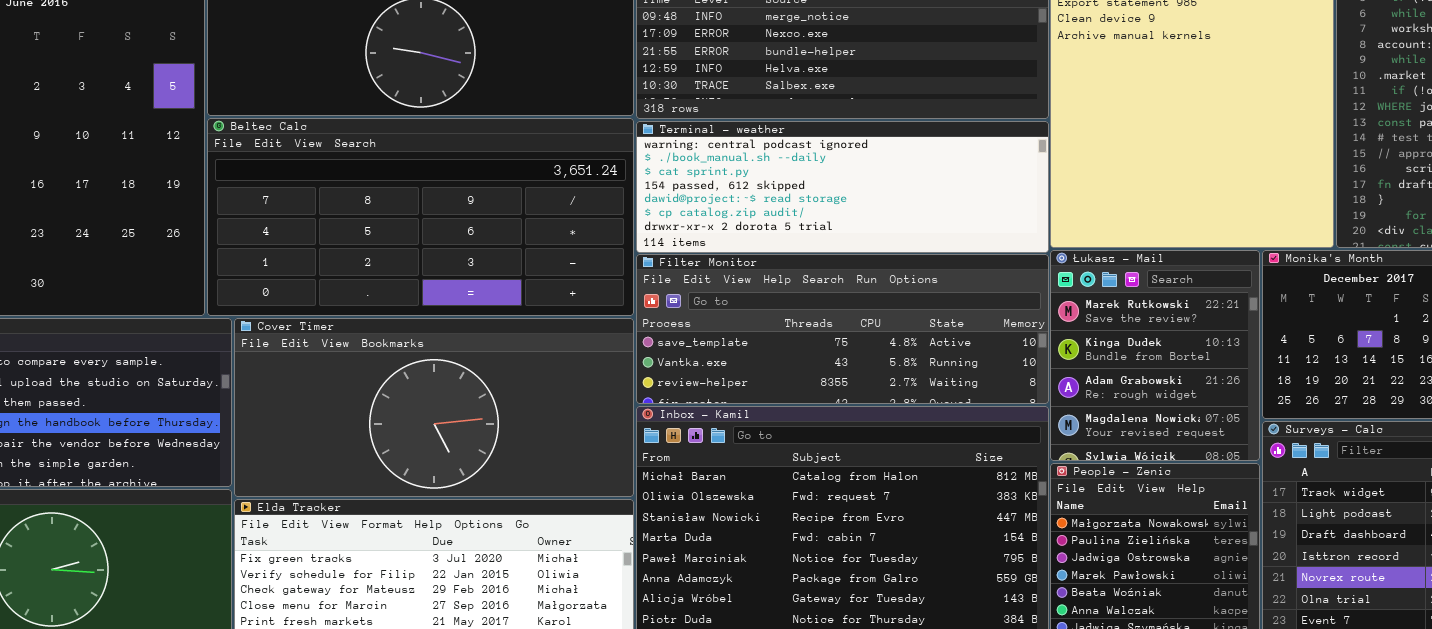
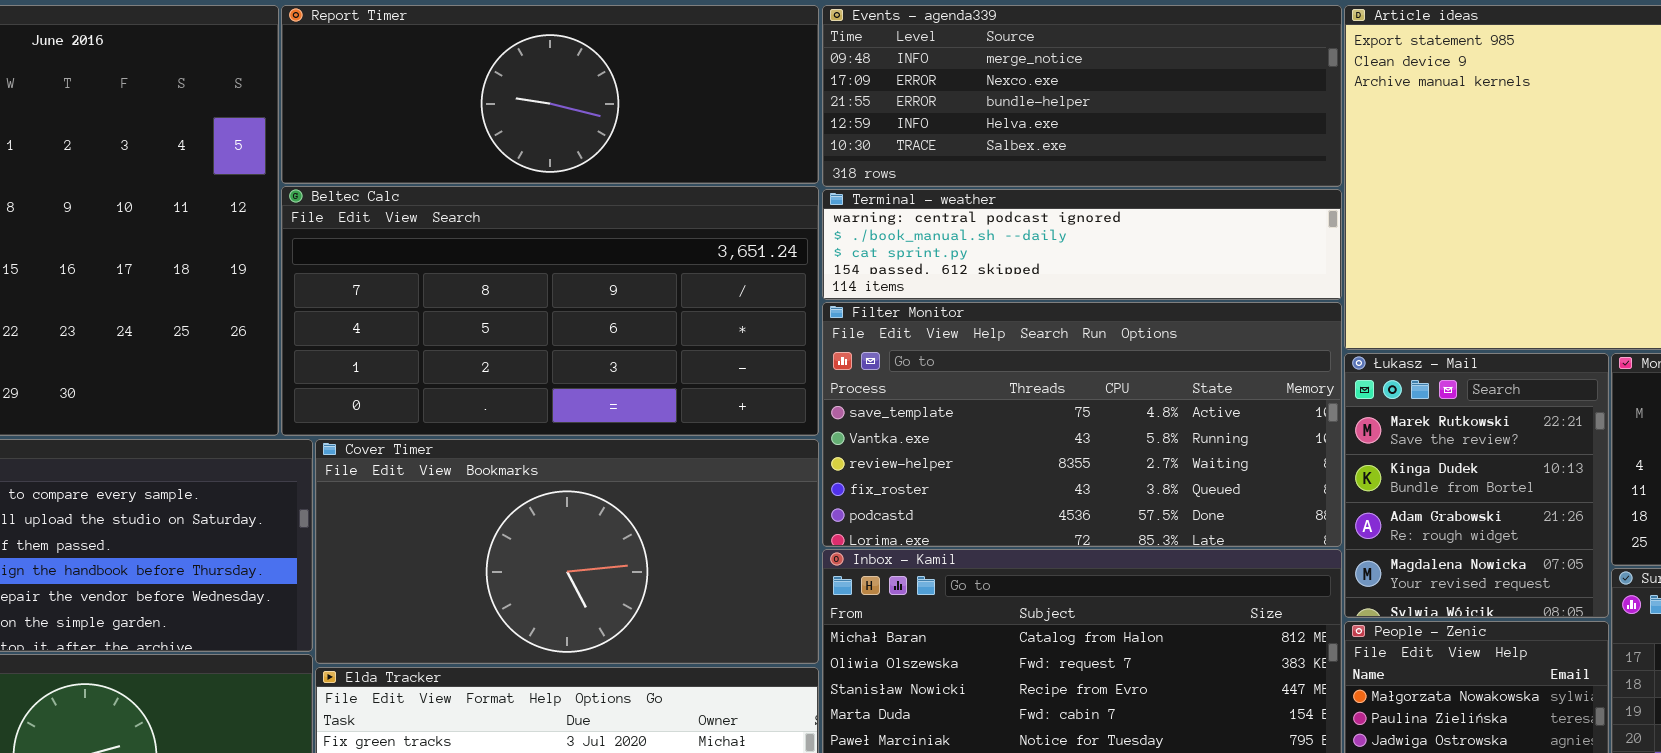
Terminal - weather: [636,121,1049,253] -> [822,189,1342,300], resized
Filter Monitor: [636,254,1049,404] -> [822,302,1342,547], resized

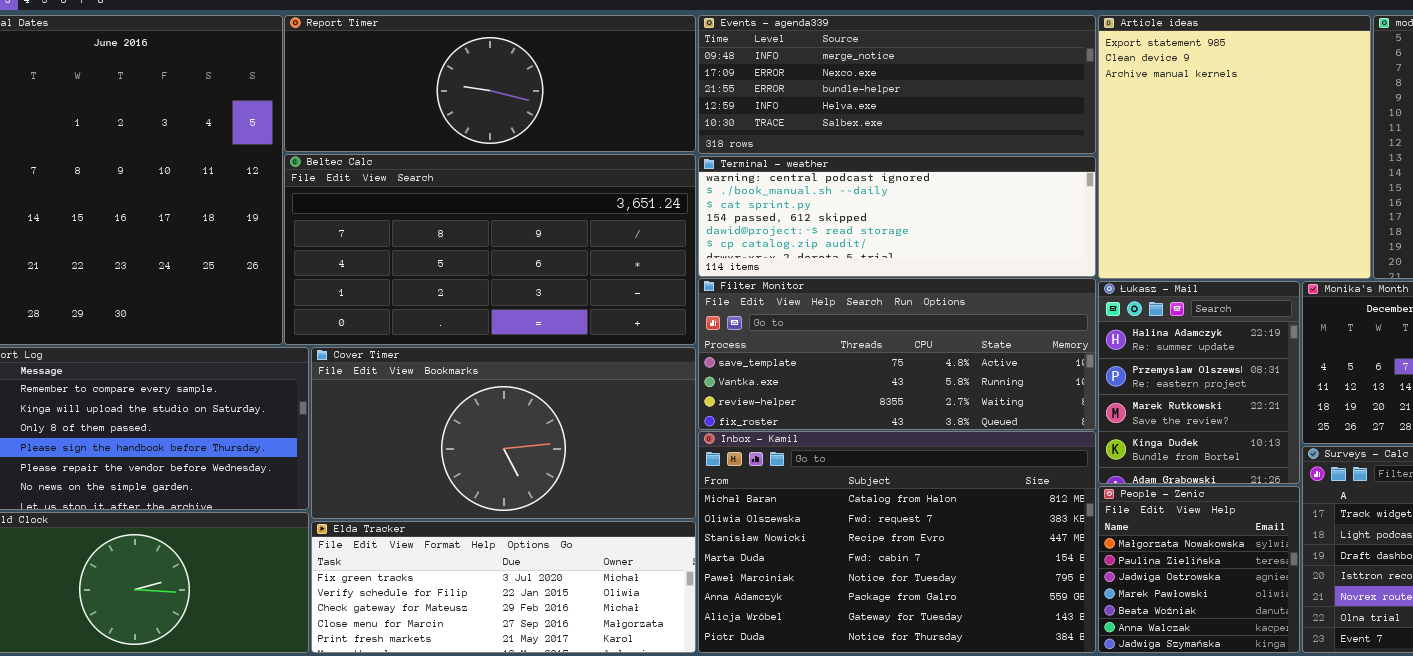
Terminal - weather: [822,189,1342,300] -> [698,156,1096,277], resized
Filter Monitor: [822,302,1342,547] -> [698,278,1096,430], resized
Łukasz - Mail: [1344,353,1609,618] -> [1098,281,1300,484], scrolled up 2 rows

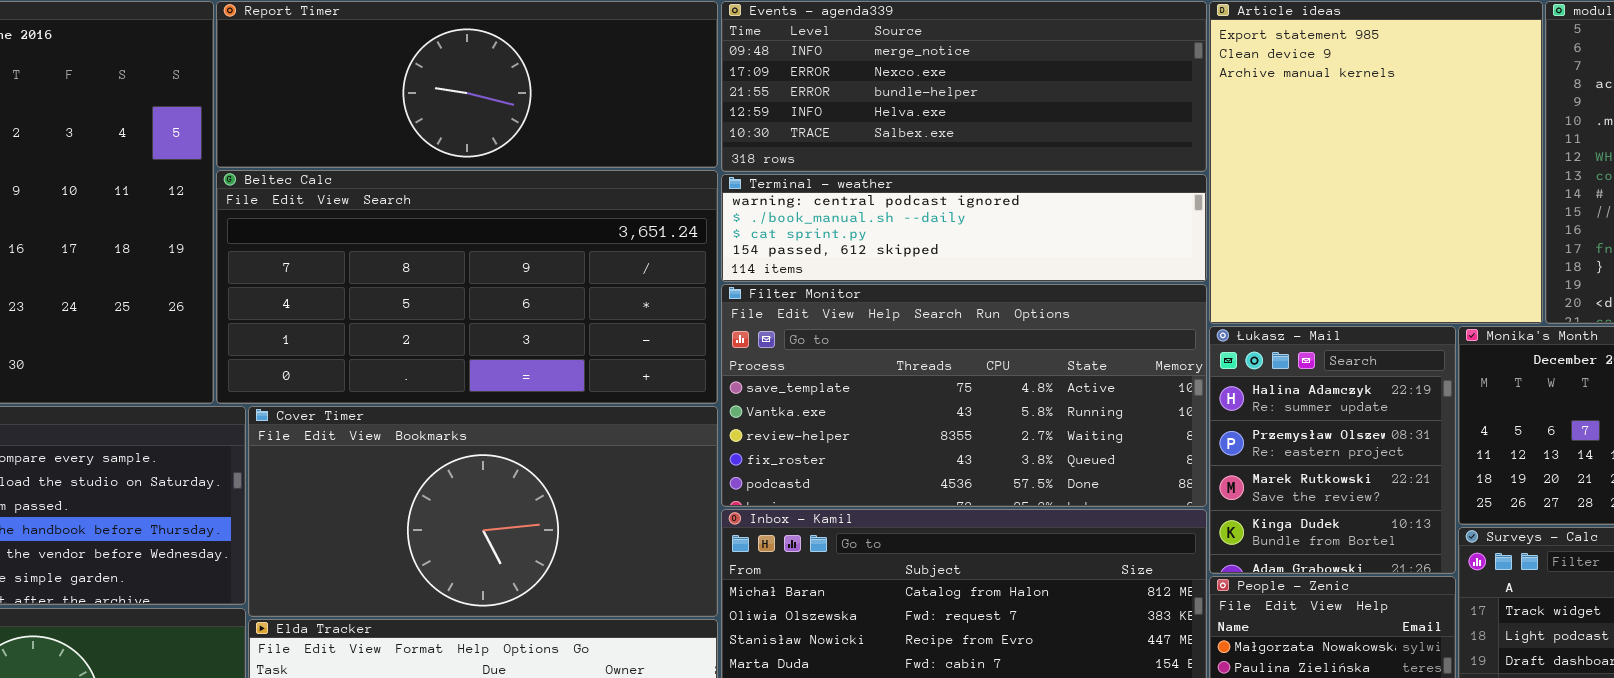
Terminal - weather: [698,156,1096,277] -> [721,174,1207,282], resized
Filter Monitor: [698,278,1096,430] -> [721,284,1207,507], resized

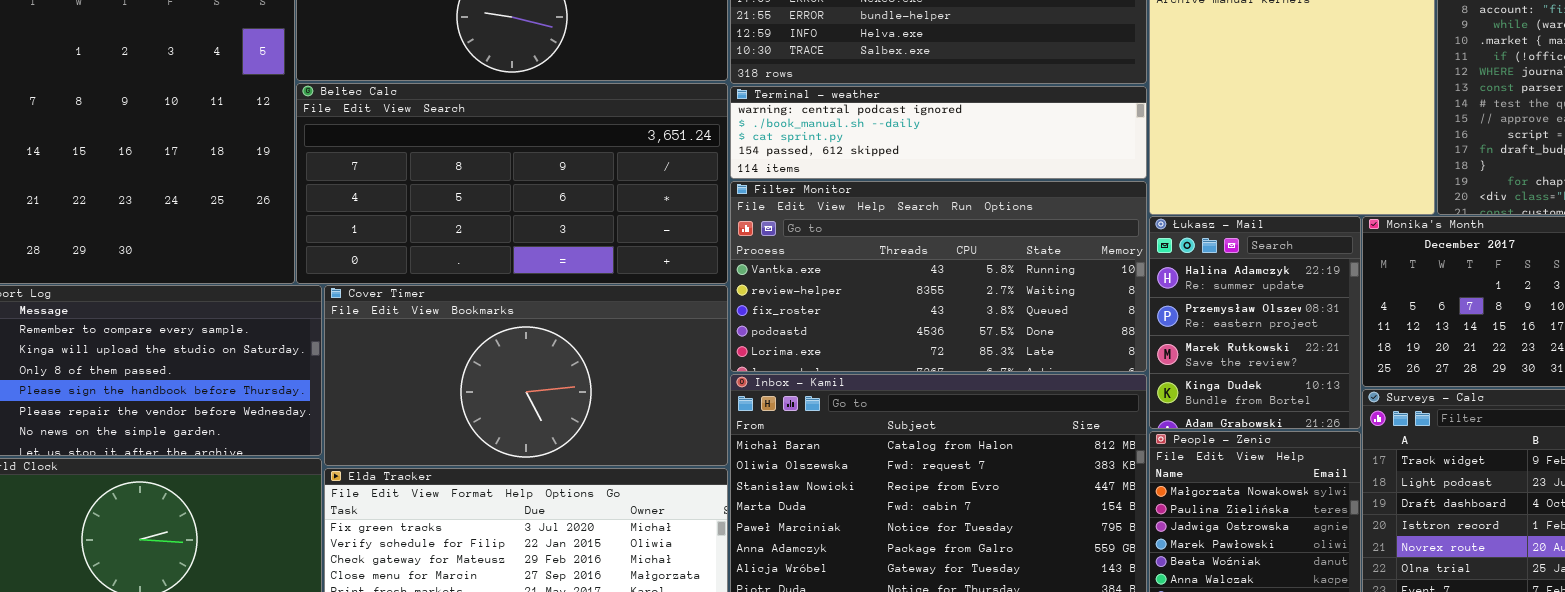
Filter Monitor: [721,284,1207,507] -> [730,181,1147,372], scrolled down 1 row

